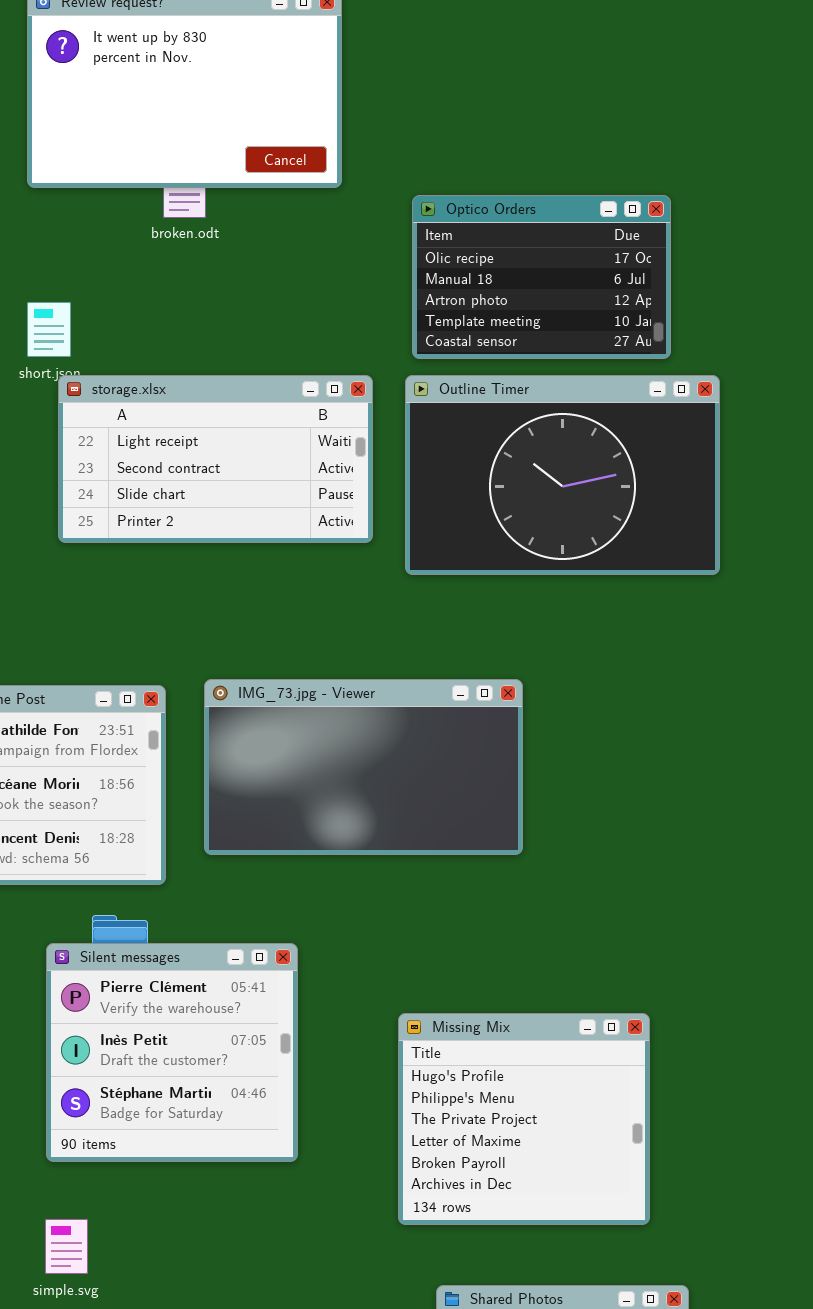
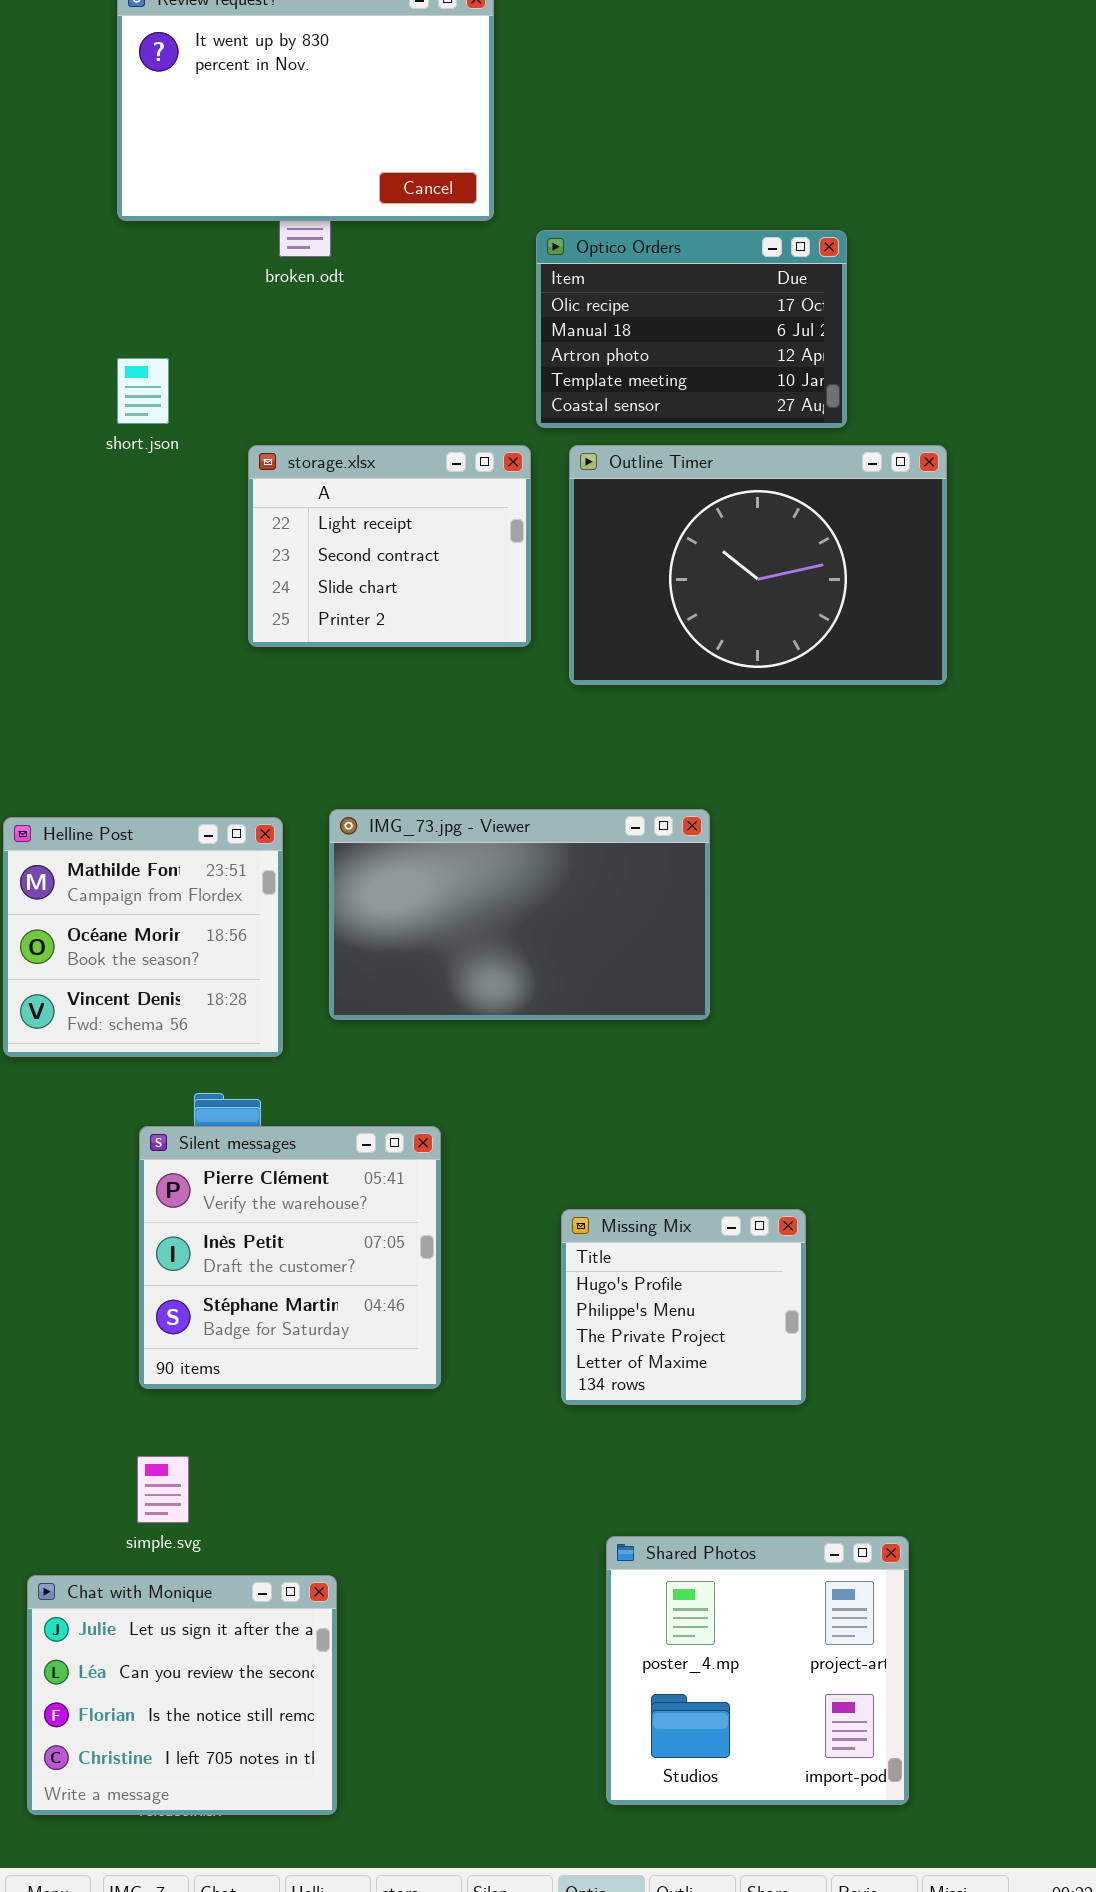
Optico Orders: [412,195,671,359] -> [536,230,847,428], moved
storage.xlsx: [58,375,373,543] -> [248,445,531,647], resized
Missing Mix: [398,1013,650,1225] -> [561,1209,806,1405], resized

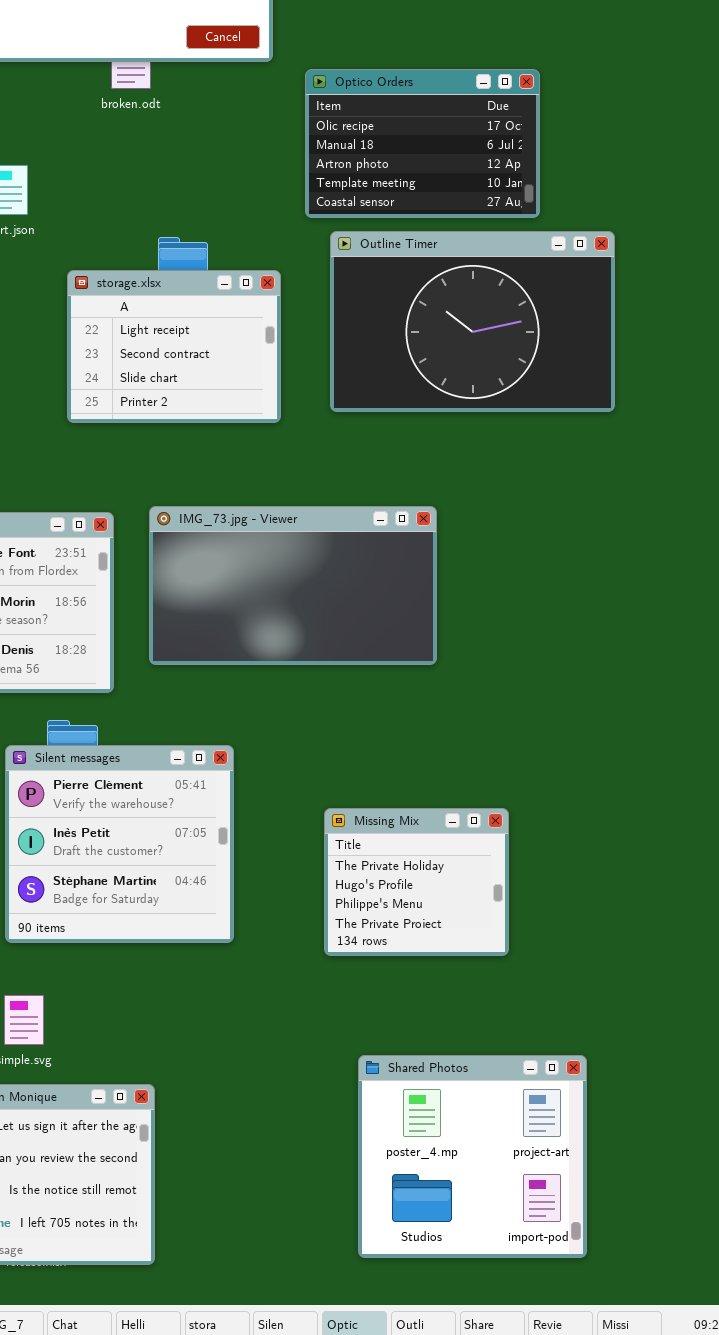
storage.xlsx: [248,445,531,647] -> [67,270,281,423], moved
Missing Mix: [561,1209,806,1405] -> [324,808,509,956], scrolled up 1 row

